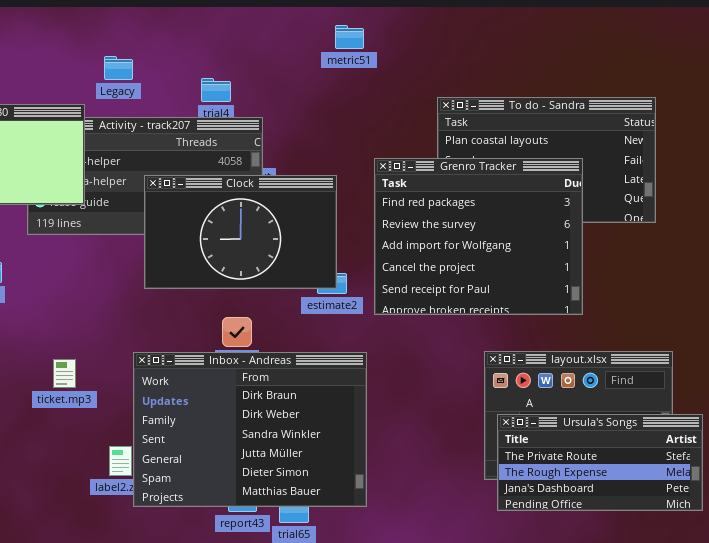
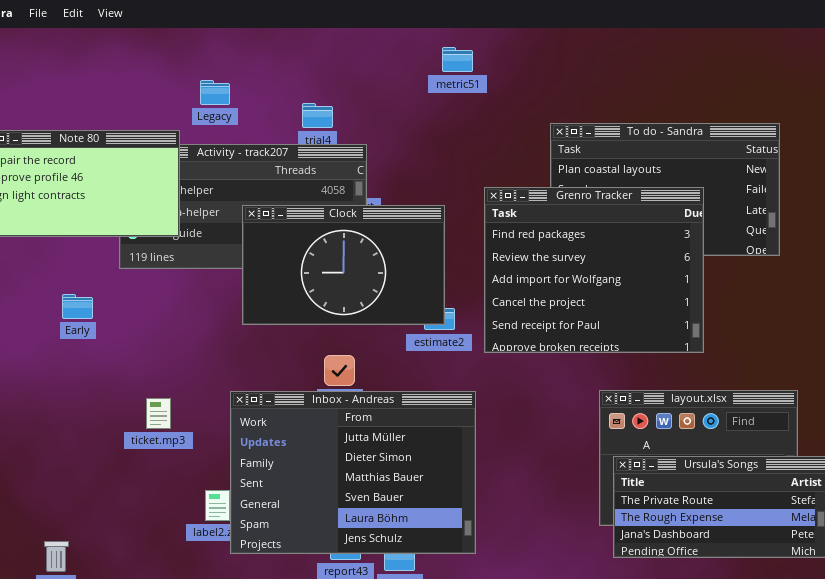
Inbox - Andreas: [133,352,367,507] -> [230,391,476,554], scrolled down 3 rows

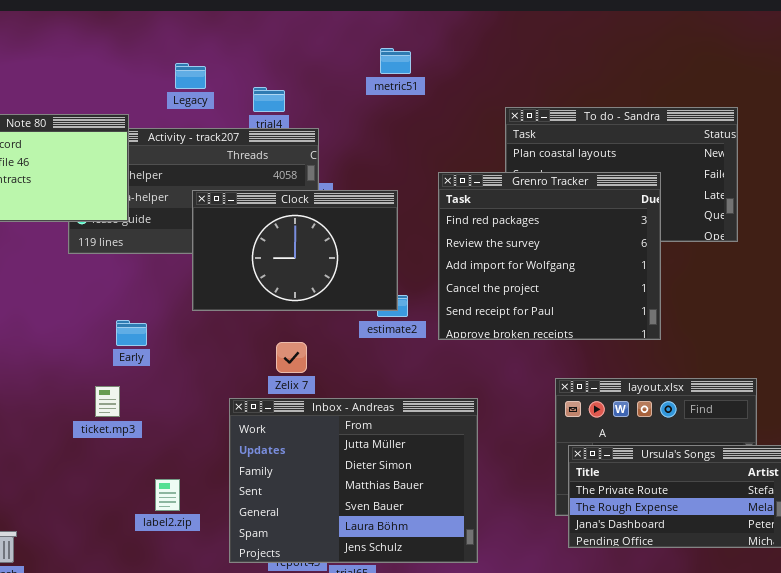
metric51: [442,47,473,72] -> [380,48,411,74], moved
Legacy: [200,80,230,105] -> [175,63,206,89], moved
Early: [62,294,93,319] -> [116,320,147,346], moved
Inbox - Andreas: [230,391,476,554] -> [229,398,478,563], moved

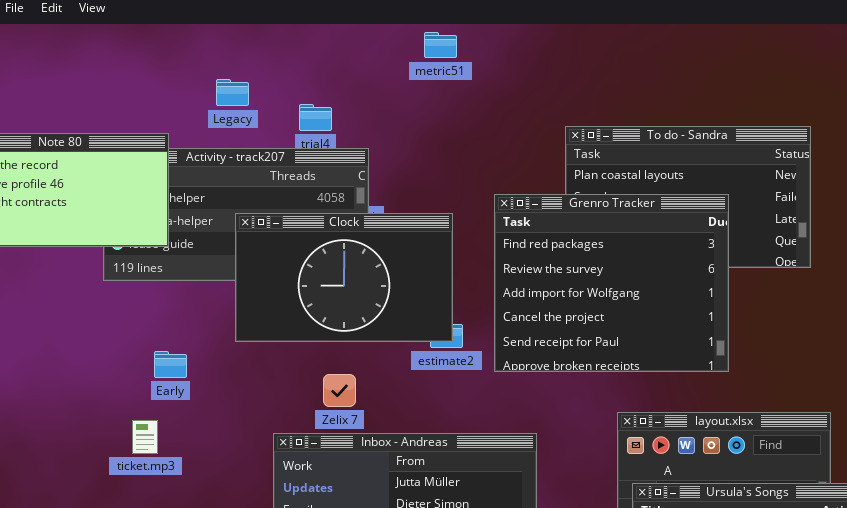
metric51: [380,48,411,74] -> [424,32,457,58], moved

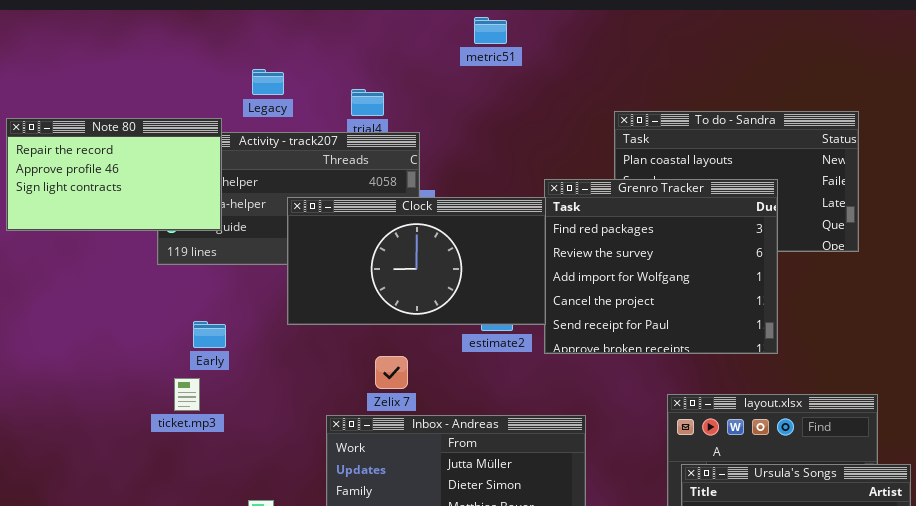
Legacy: [216,79,249,106] -> [252,69,284,95], moved
Clock: [235,213,453,342] -> [287,197,546,325], resized
Early: [154,351,187,378] -> [193,321,226,348], moved
ticket.mp3: [132,420,158,454] -> [174,378,200,411], moved

